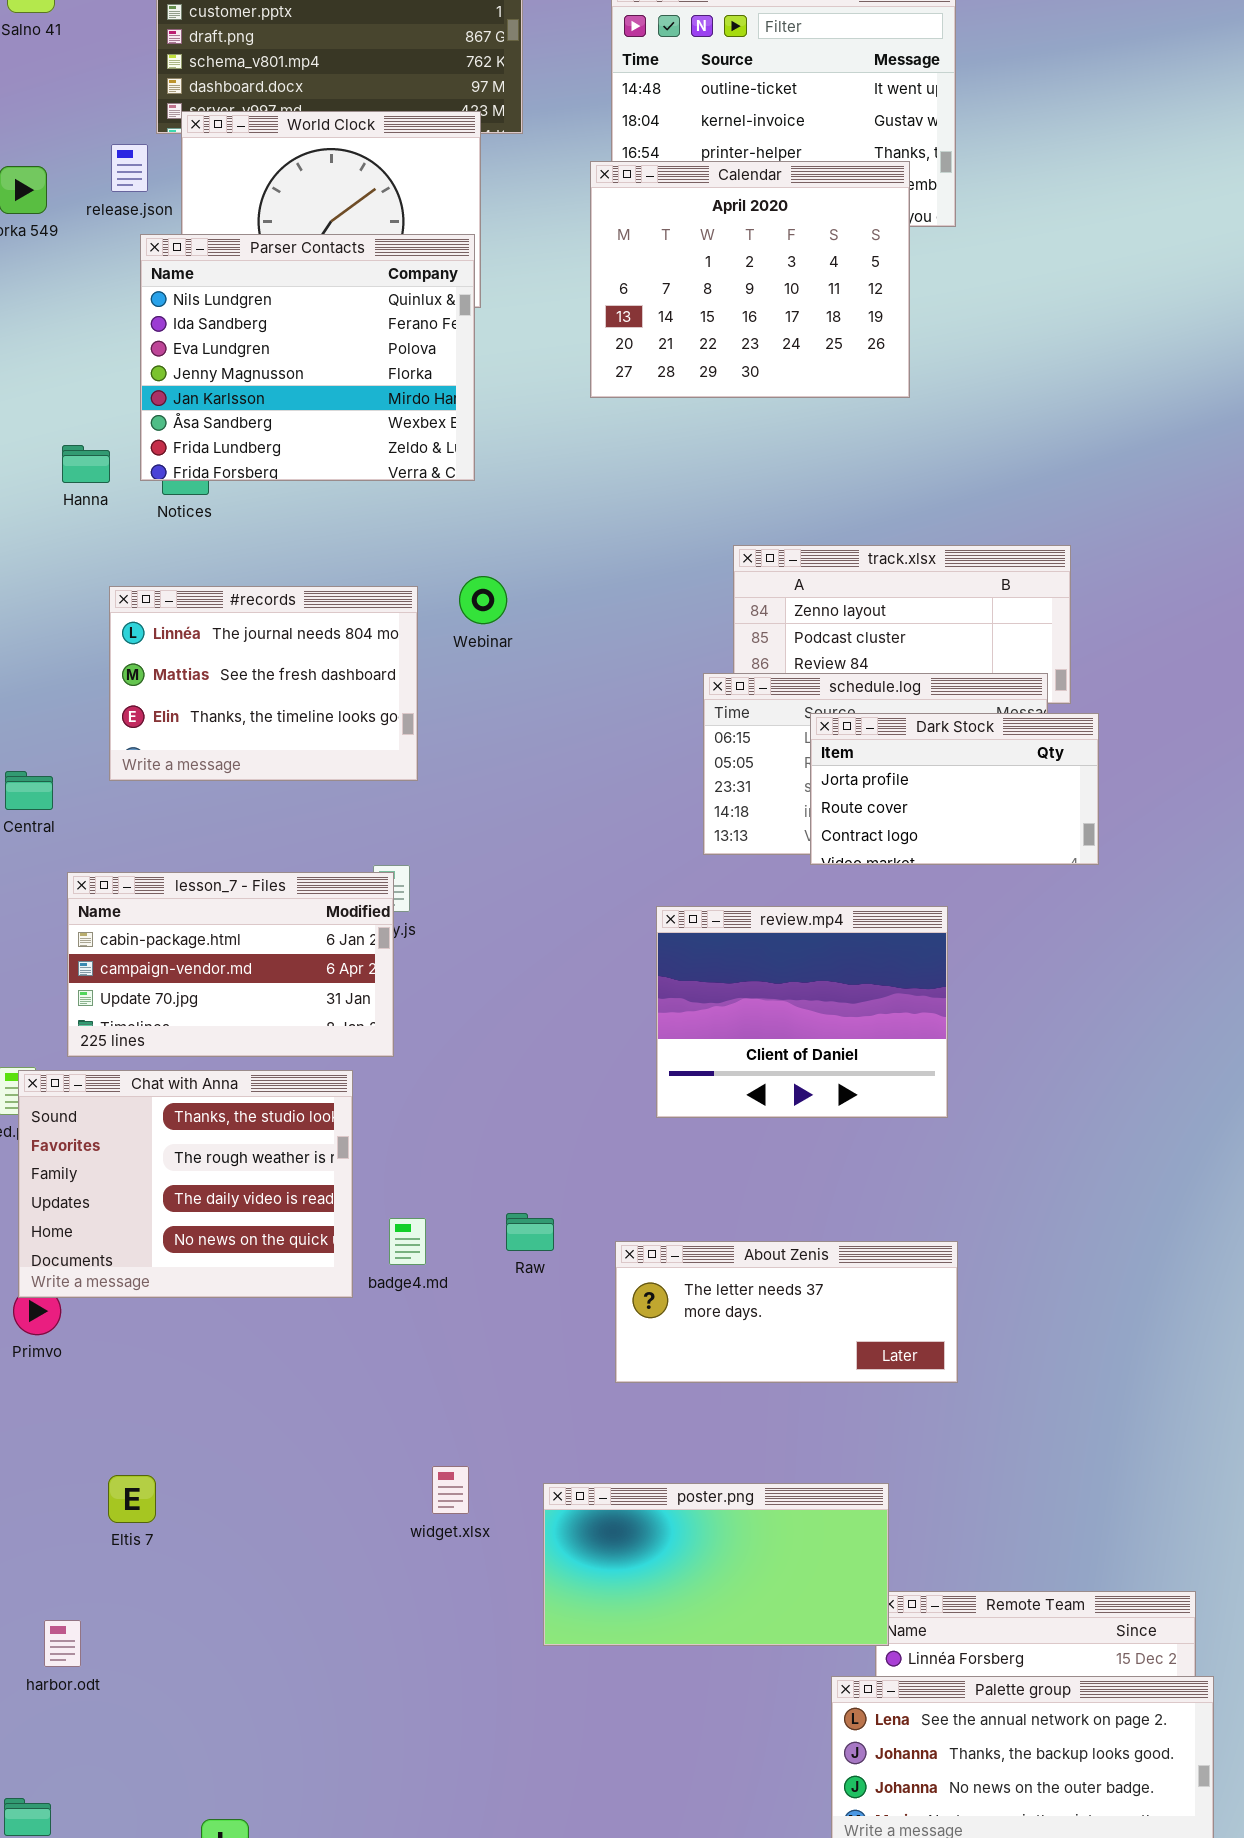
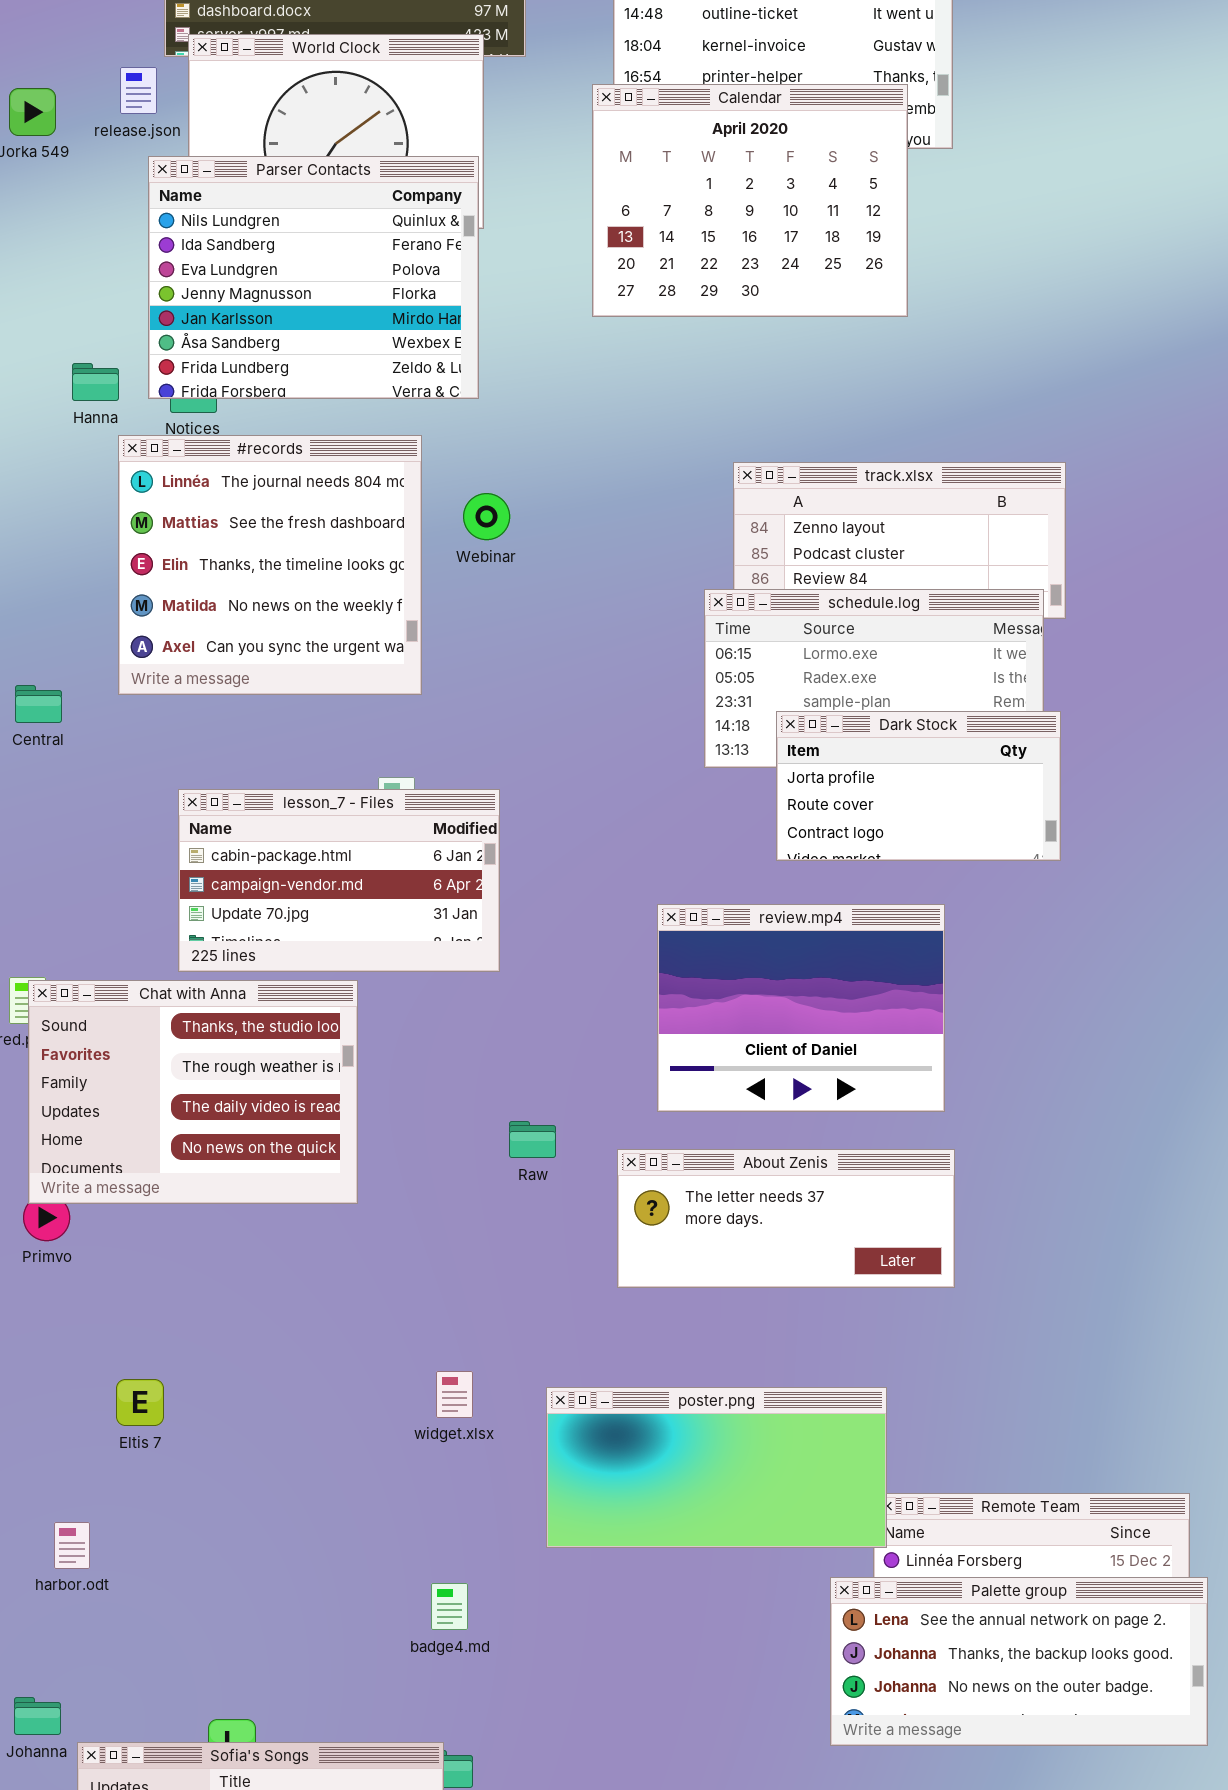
#records: [109,586,418,781] -> [118,435,422,695], resized
Dark Stock: [810,713,1099,865] -> [776,711,1061,861], moved
lesson_7 - Files: [67,872,394,1057] -> [178,789,500,972], moved
review.mp4: [656,906,948,1118] -> [657,904,945,1112], moved
badge4.md: [389,1218,426,1265] -> [431,1583,468,1630], moved

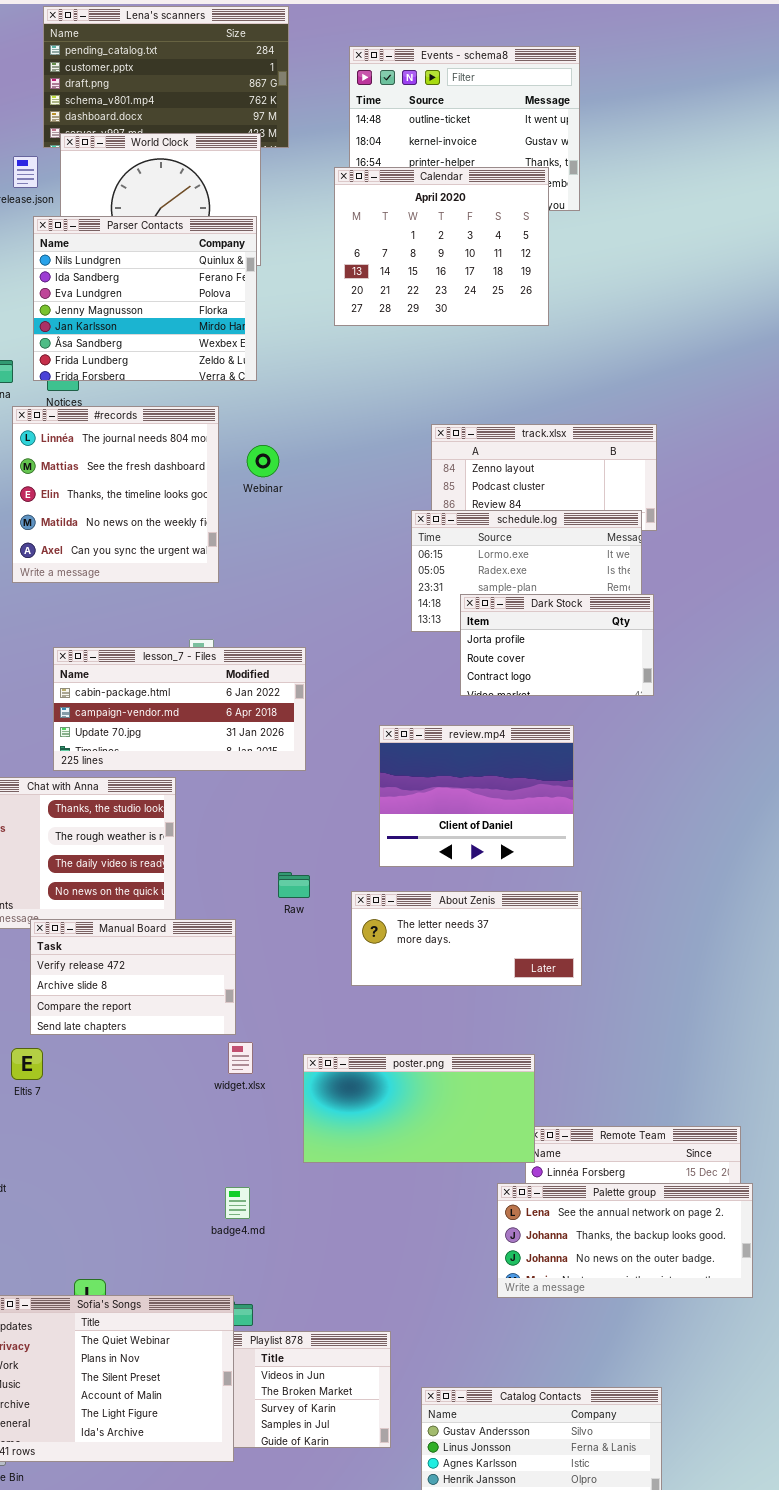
lesson_7 - Files: [178,789,500,972] -> [53,647,306,771], resized
Manual Board: none -> [30,919,236,1035], opened

